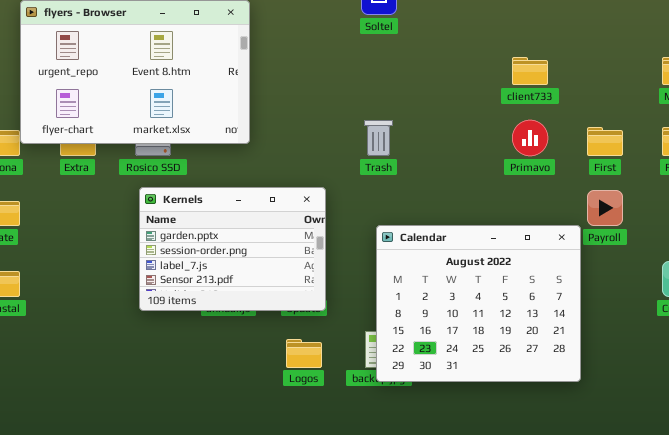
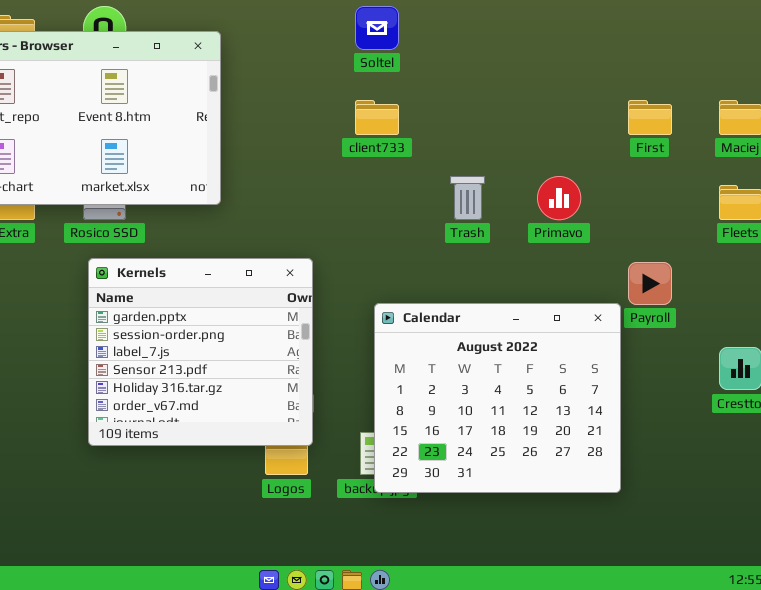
client733: [512,57,548,85] -> [355,100,399,135], moved
Trash: [364,120,393,156] -> [450,176,485,220], moved
First: [587,127,623,156] -> [628,100,672,135], moved
Kernels: [139,187,326,311] -> [88,258,313,446], resized

